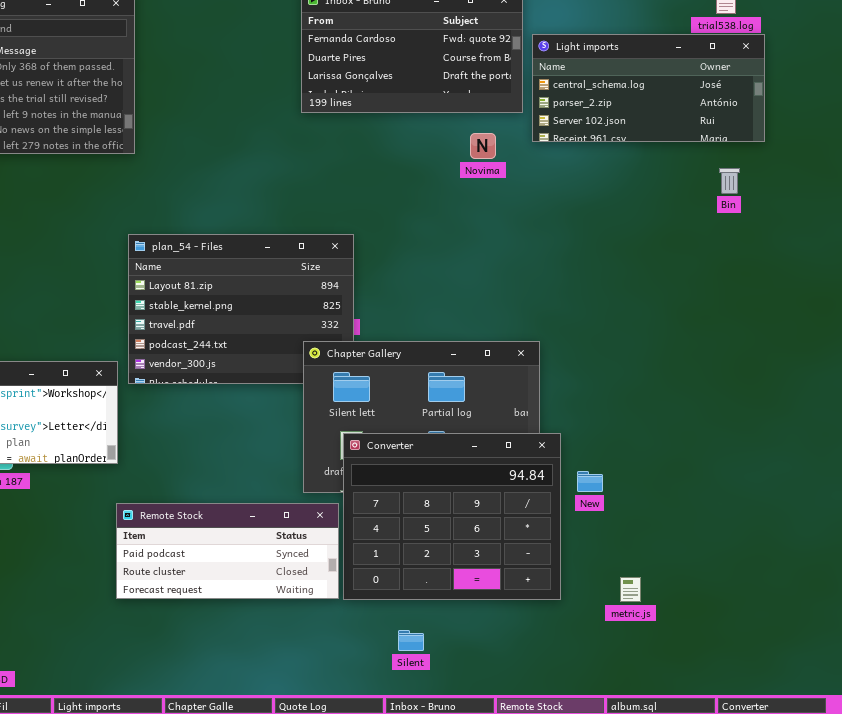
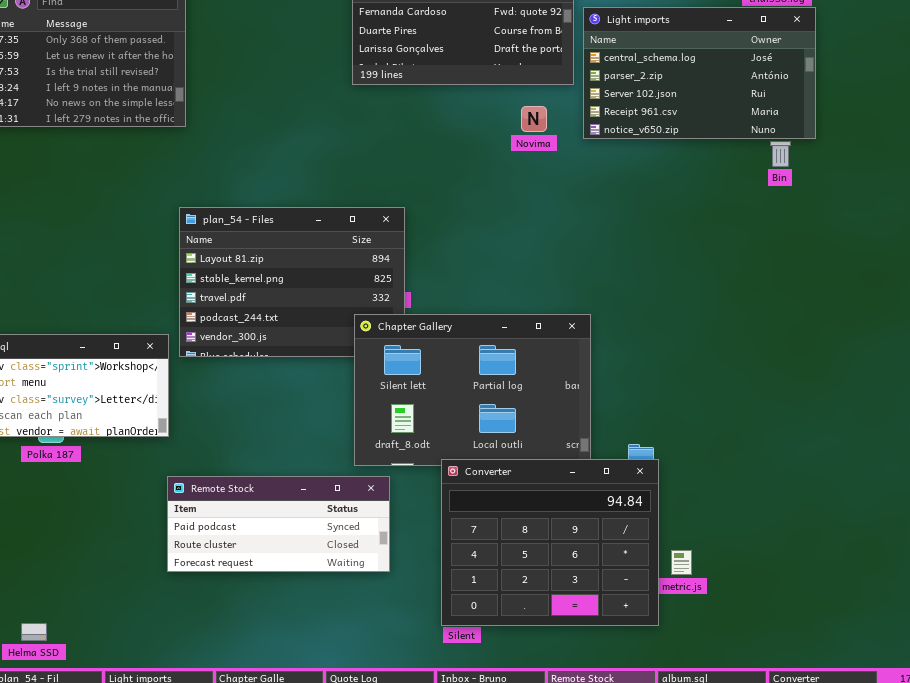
Light imports: [532,34,765,142] -> [583,7,816,139], resized
Converter: [343,433,561,600] -> [441,459,659,626], moved

